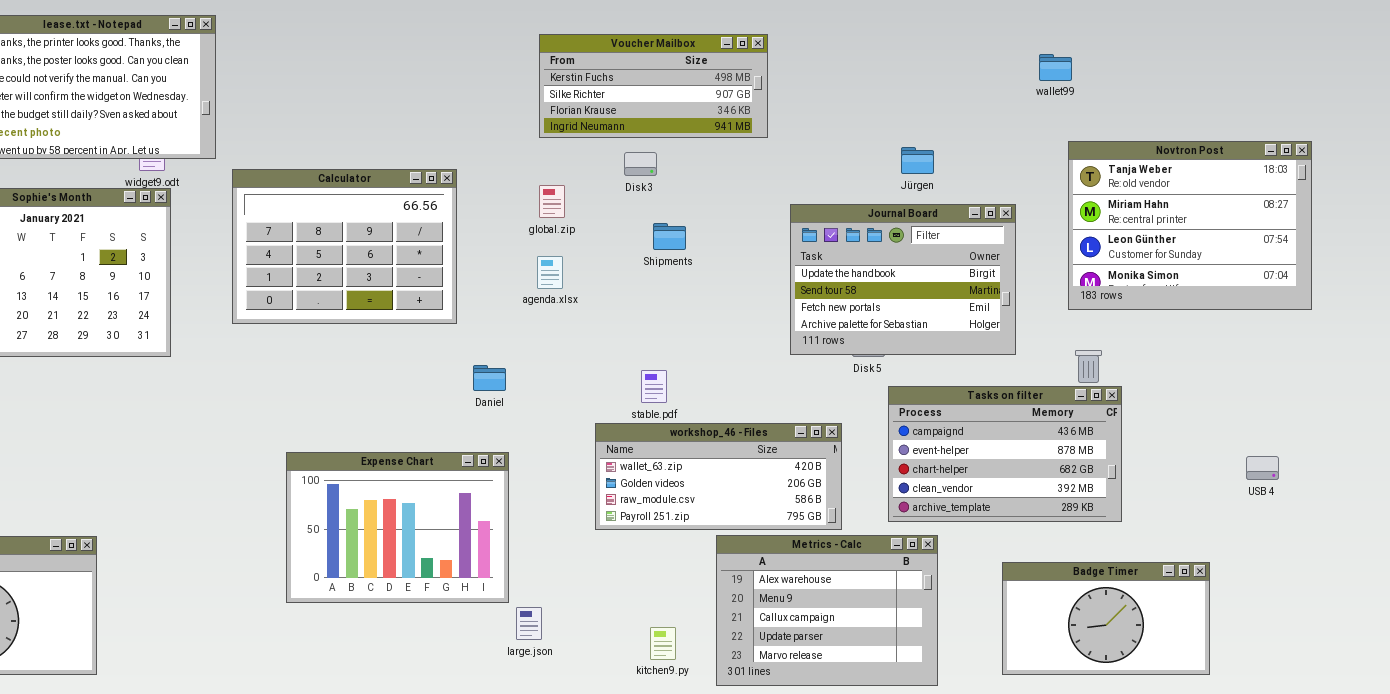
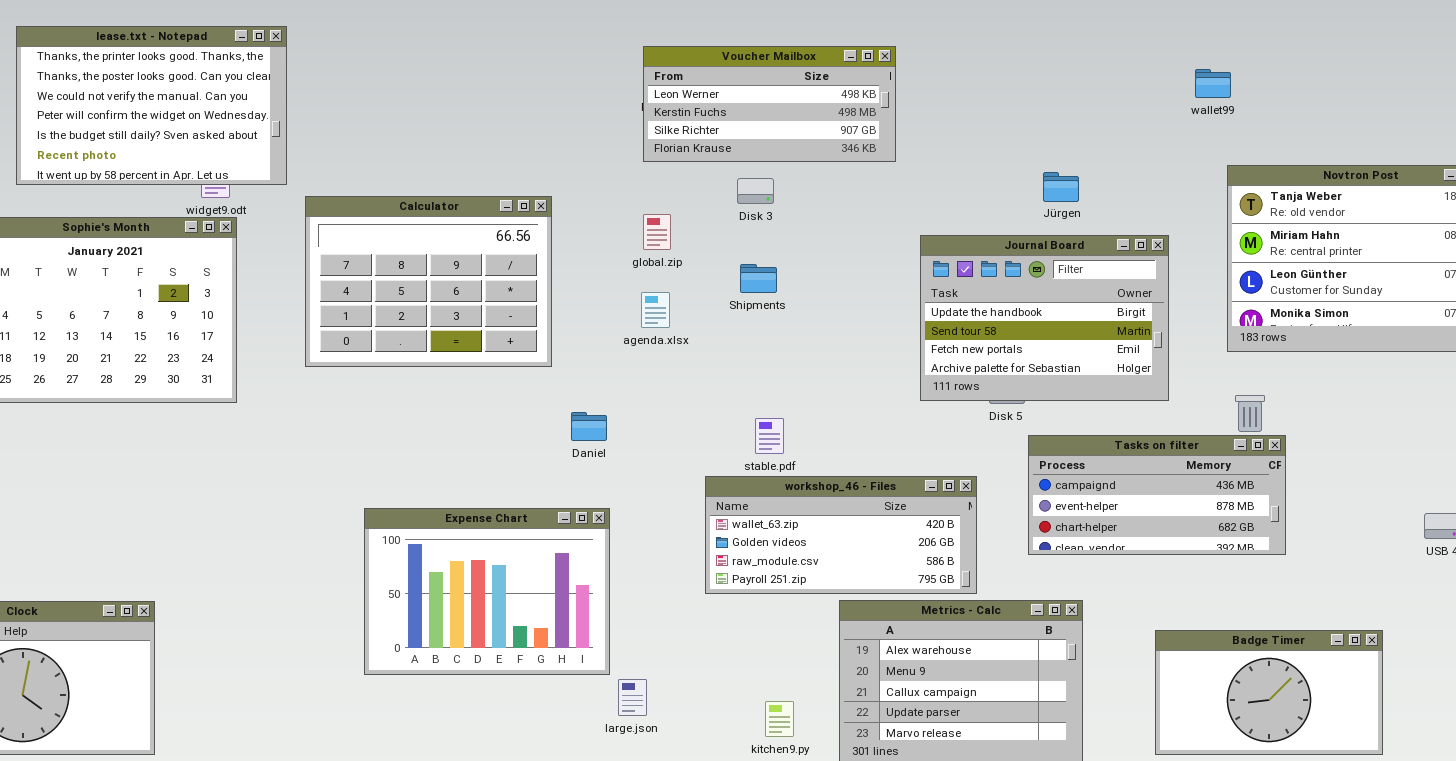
Voucher Mailbox: [539,34,768,138] -> [643,46,896,162], scrolled up 1 row
Shipments: [653,223,686,250] -> [740,264,777,293], moved
Tasks on filter: [888,386,1122,522] -> [1028,435,1286,555], resized

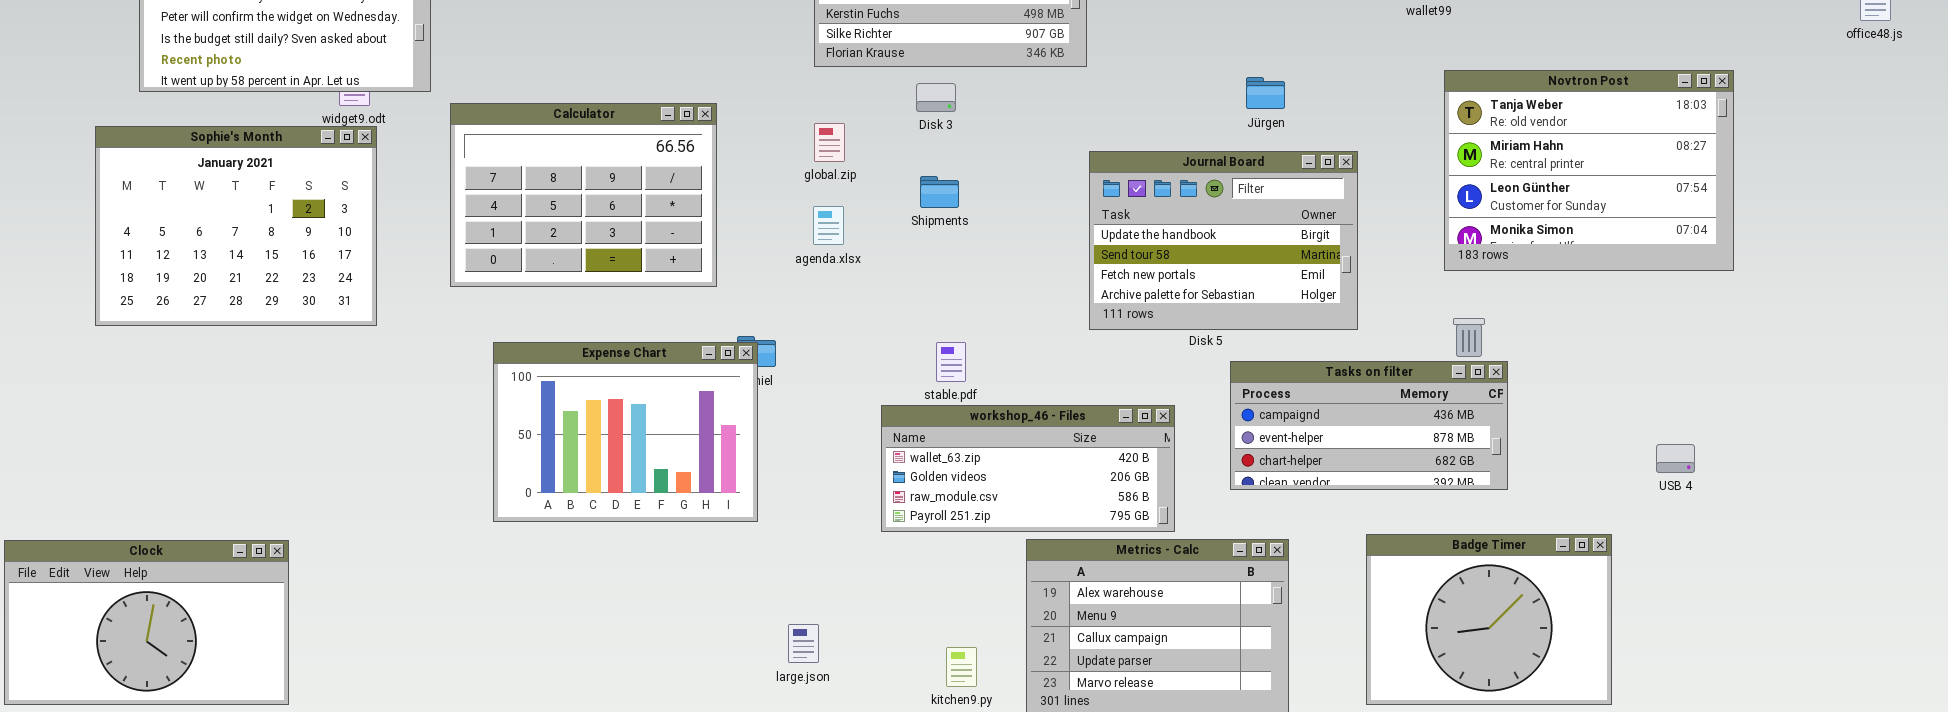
Journal Board: [920,235,1169,401] -> [1089,151,1358,330], moved
Expense Chart: [364,508,610,675] -> [493,342,758,522], moved
Badge Timer: [1155,630,1383,755] -> [1366,534,1612,705], resized

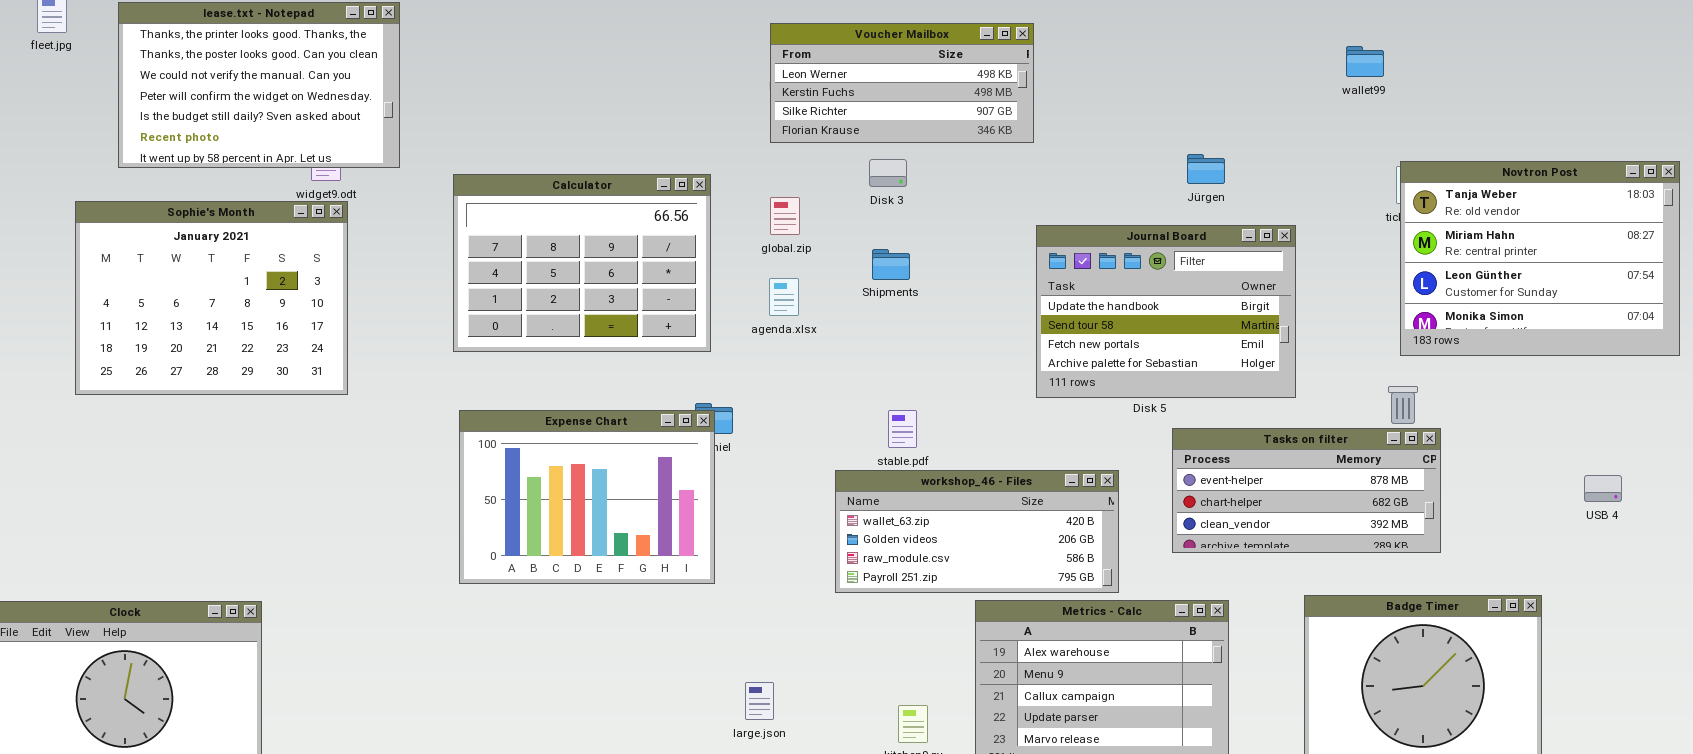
Novtron Post: [1444,70,1734,271] -> [1400,161,1680,356], moved
Calculator: [450,103,717,287] -> [453,174,711,352], moved
Tasks on filter: [1230,361,1508,490] -> [1172,428,1441,553], scrolled down 1 row
USB 4: [1656,444,1695,473] -> [1584,475,1622,502], moved

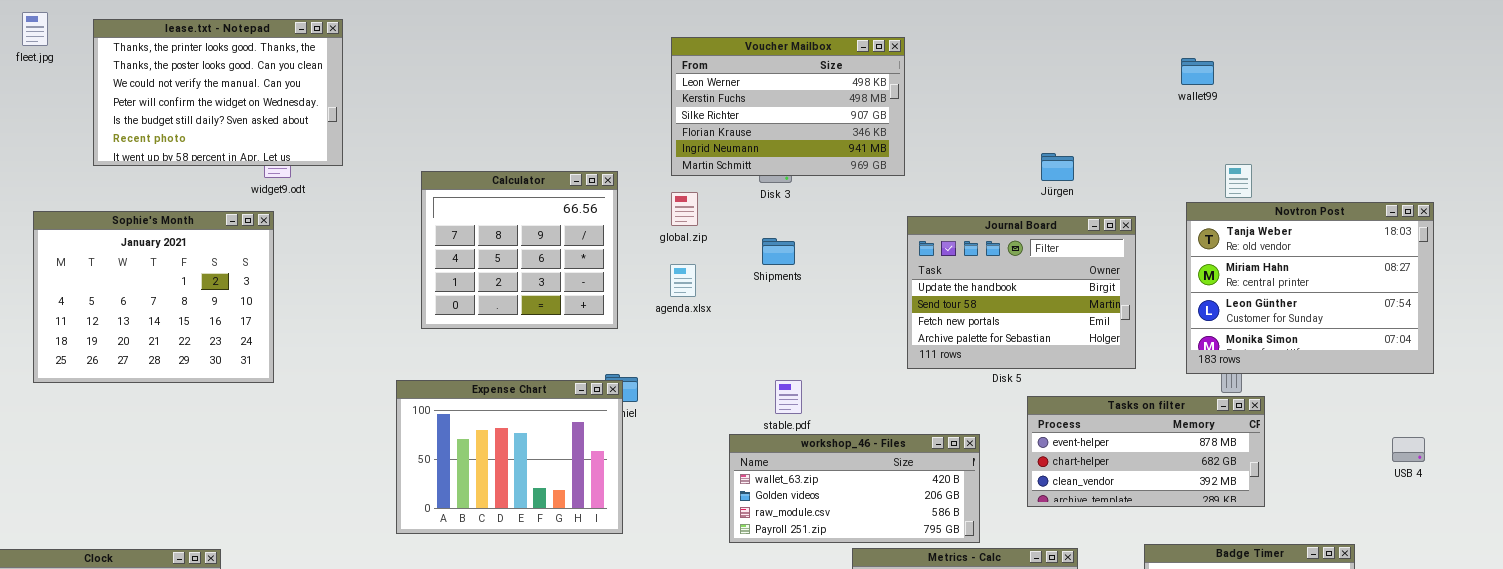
Voucher Mailbox: [770,23,1034,143] -> [671,37,905,176], resized
Novtron Post: [1400,161,1680,356] -> [1186,202,1434,374], moved
Calculator: [453,174,711,352] -> [421,171,618,329], resized
Sophie's Month: [75,201,348,395] -> [33,211,274,383], moved

